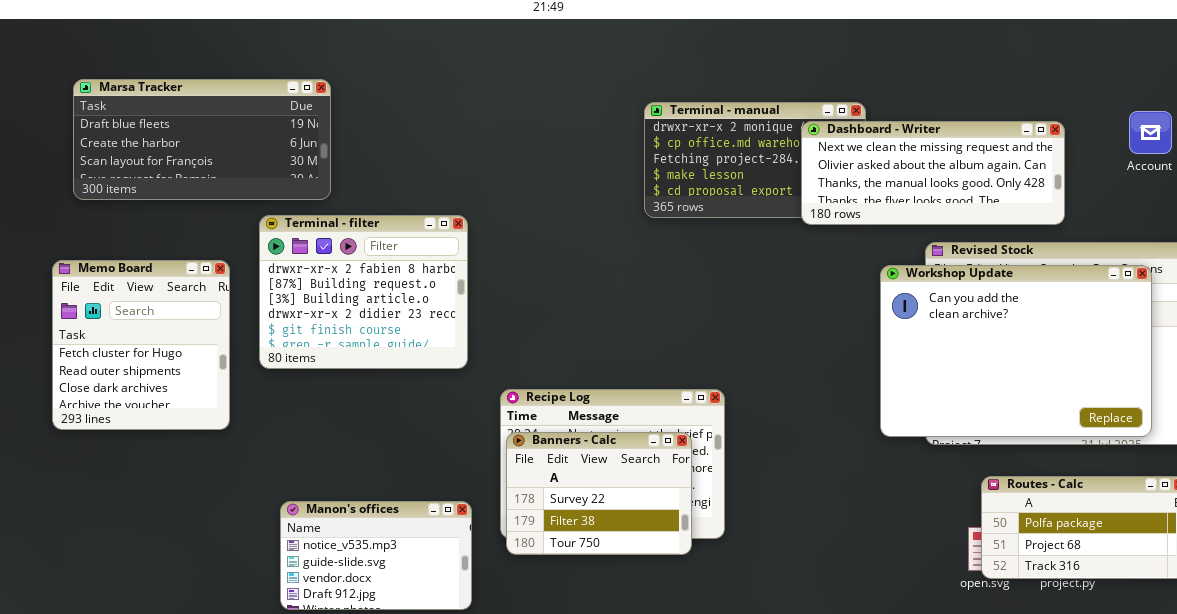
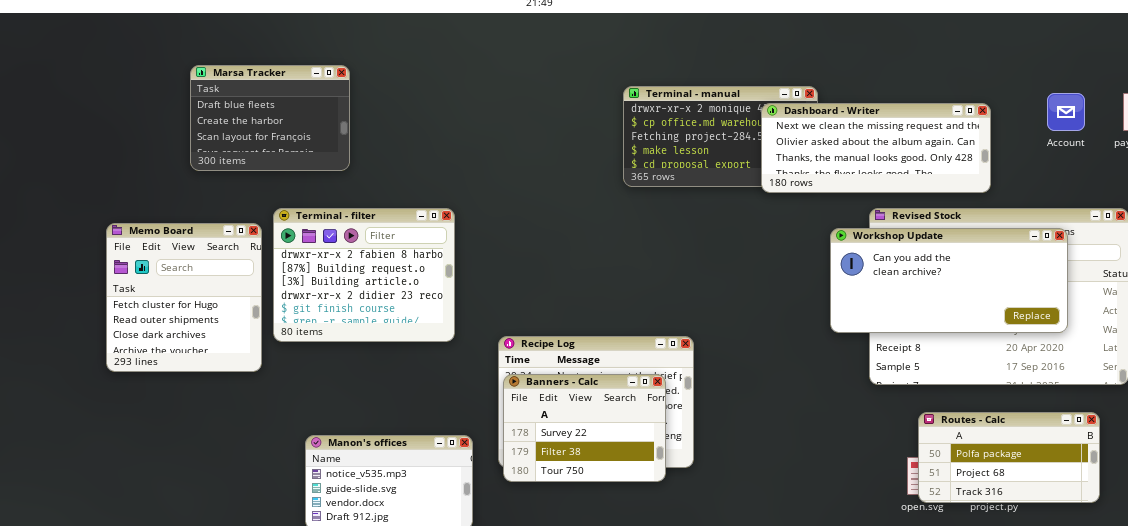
Marsa Tracker: [73,79,331,200] -> [190,65,350,171], resized
Terminal - filter: [259,215,468,369] -> [273,208,455,342], moved
Workshop Update: [880,265,1152,437] -> [830,228,1068,333], resized

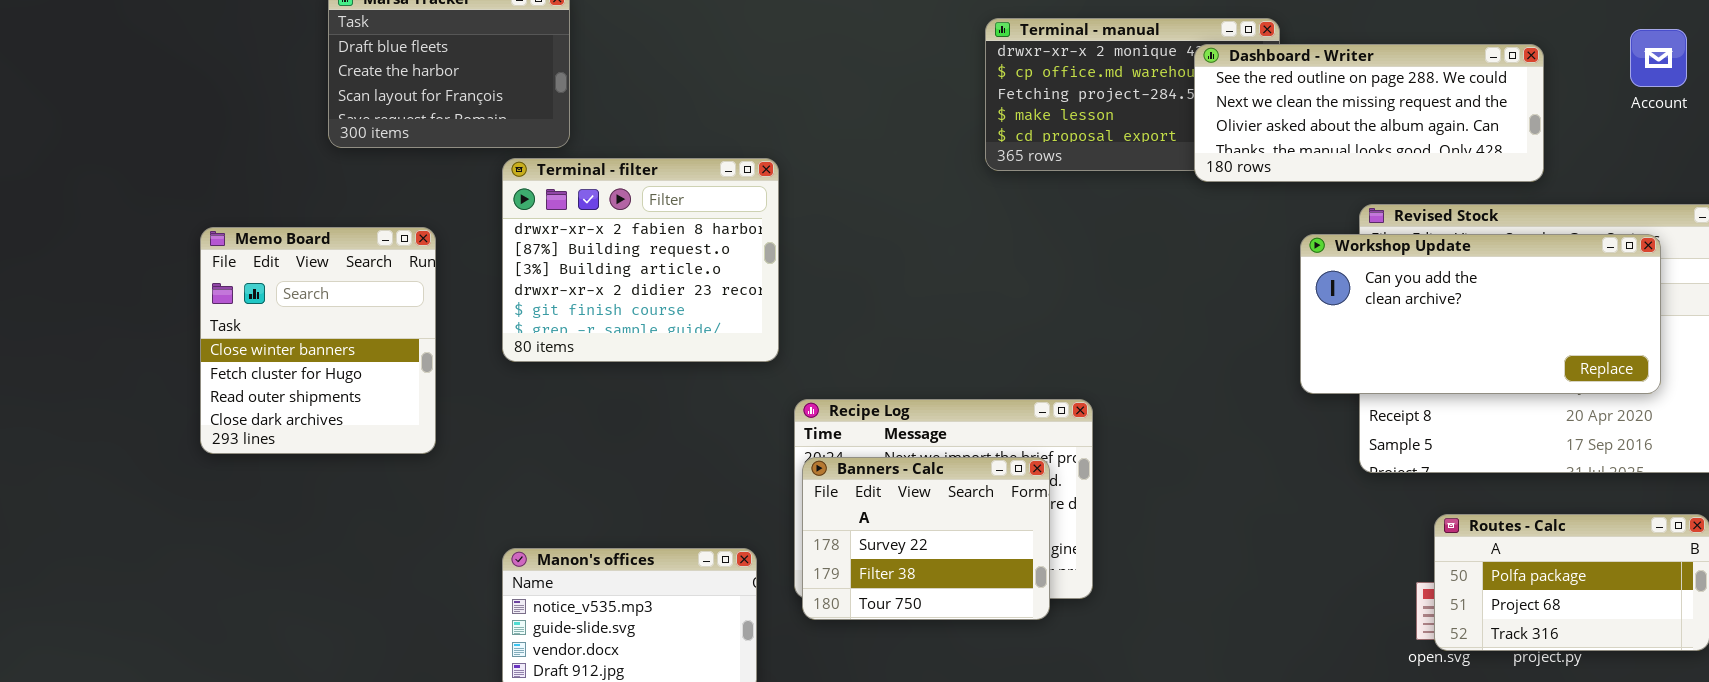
Dashboard - Writer: [761,103,991,193] -> [1194,44,1544,182], scrolled up 1 row
Terminal - filter: [273,208,455,342] -> [502,158,779,362], moved
Memo Board: [106,223,262,372] -> [200,227,436,454], scrolled up 1 row

